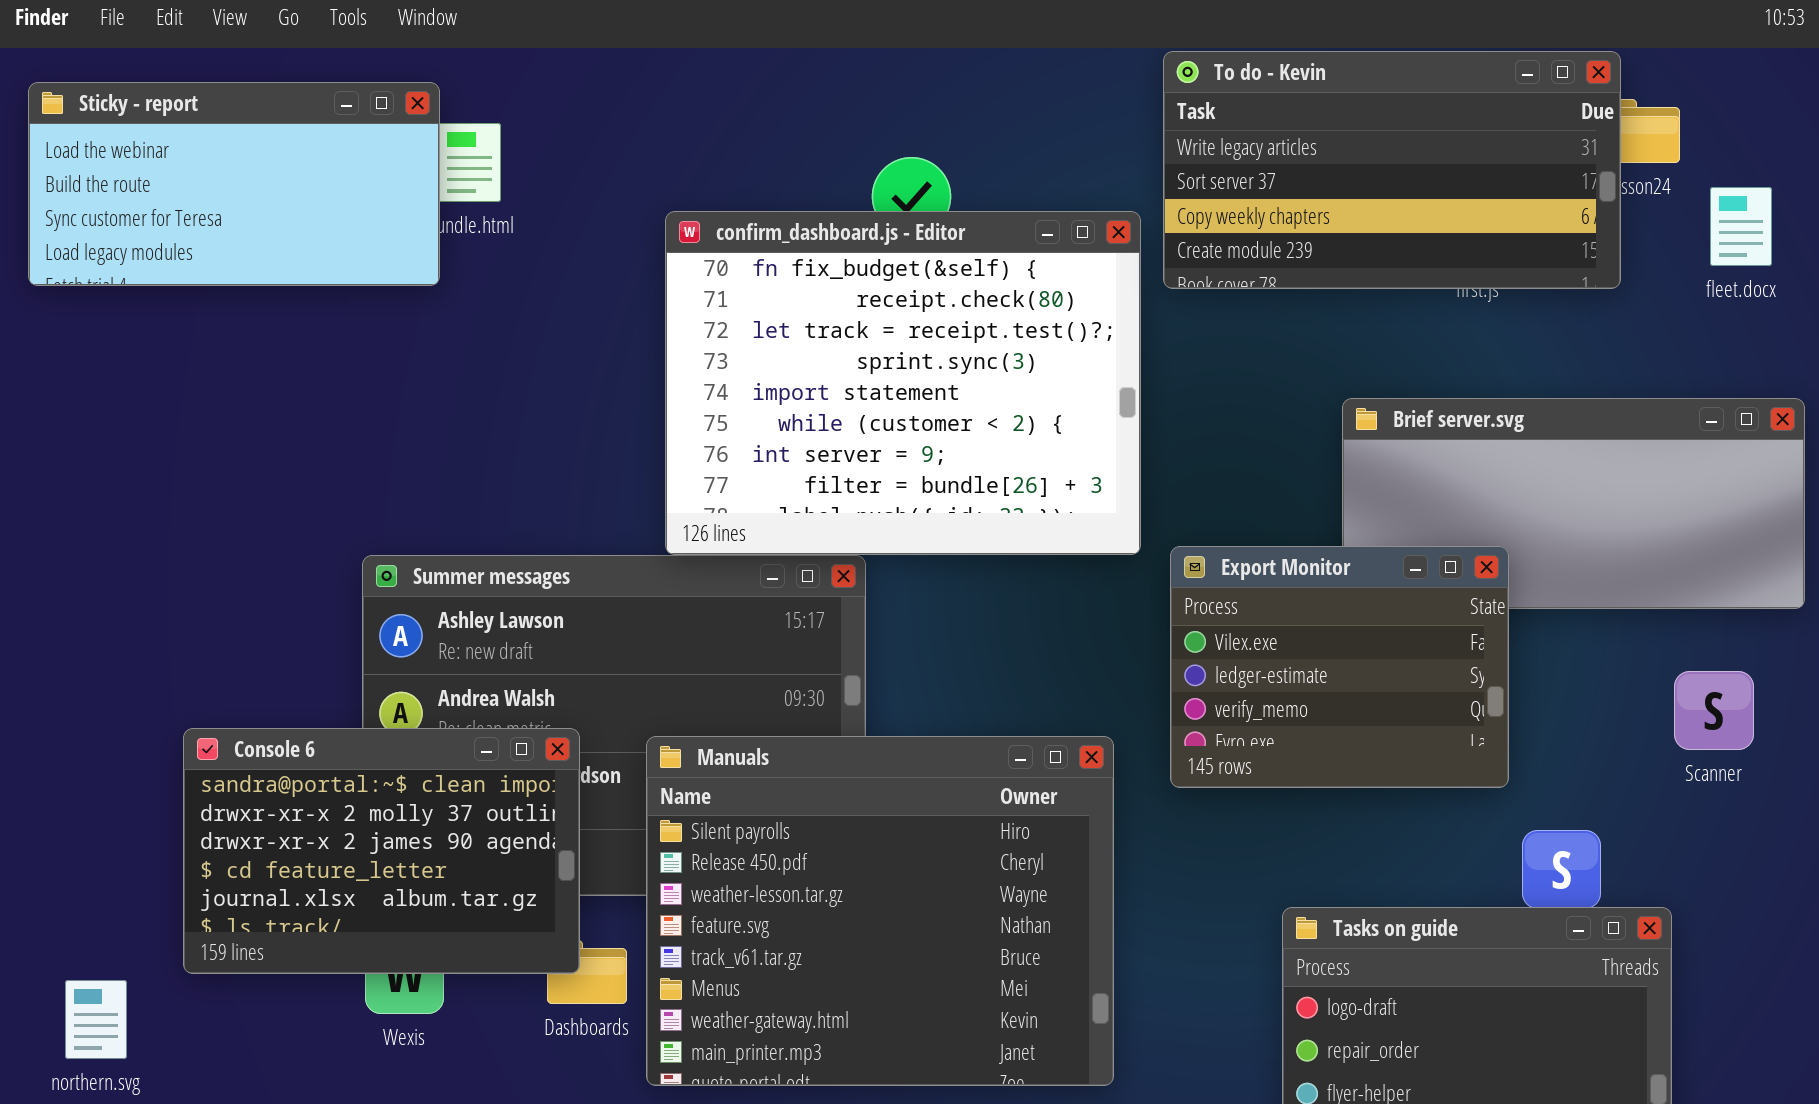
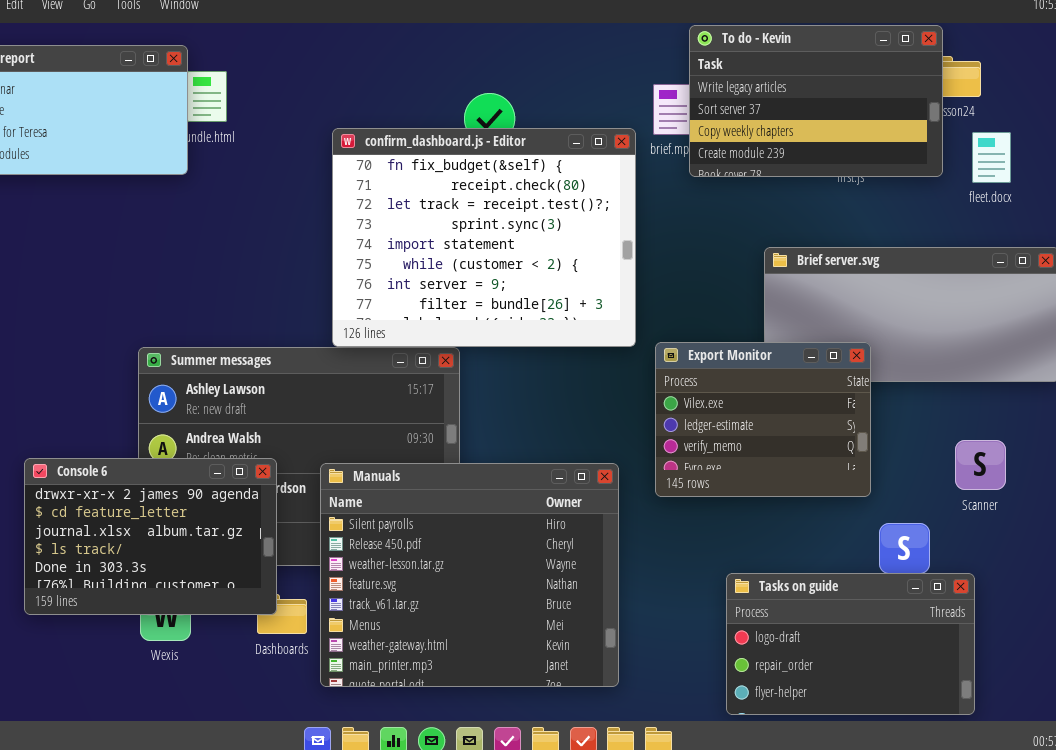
To do - Kevin: [1163,51,1621,289] -> [689,25,943,177], resized
fleet.docx: [1710,187,1772,266] -> [972,132,1011,183], moved
Scanner: [1674,671,1754,750] -> [955,440,1006,490], moved
Console 6: [183,728,580,974] -> [24,458,277,615], scrolled down 2 rows

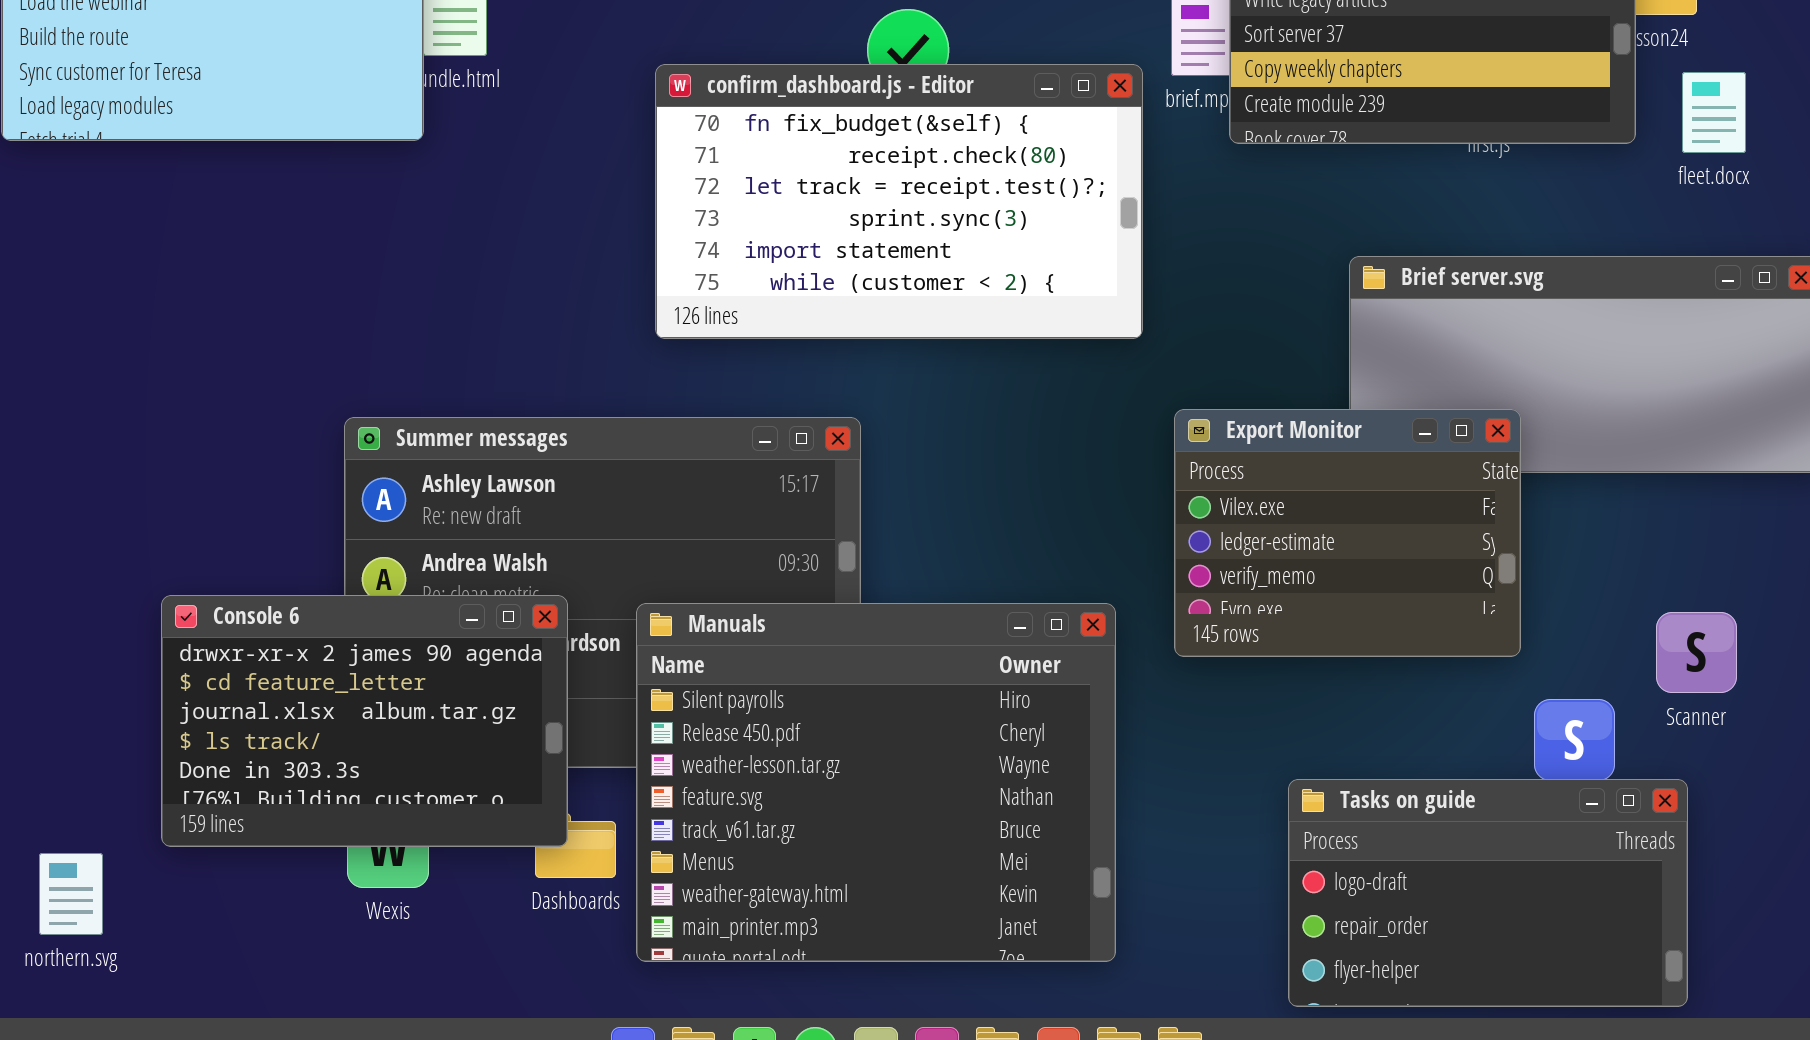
confirm_dashboard.js - Editor: [332,128,636,347] -> [655,64,1143,339], resized
Scanner: [955,440,1006,490] -> [1656,612,1737,693], moved

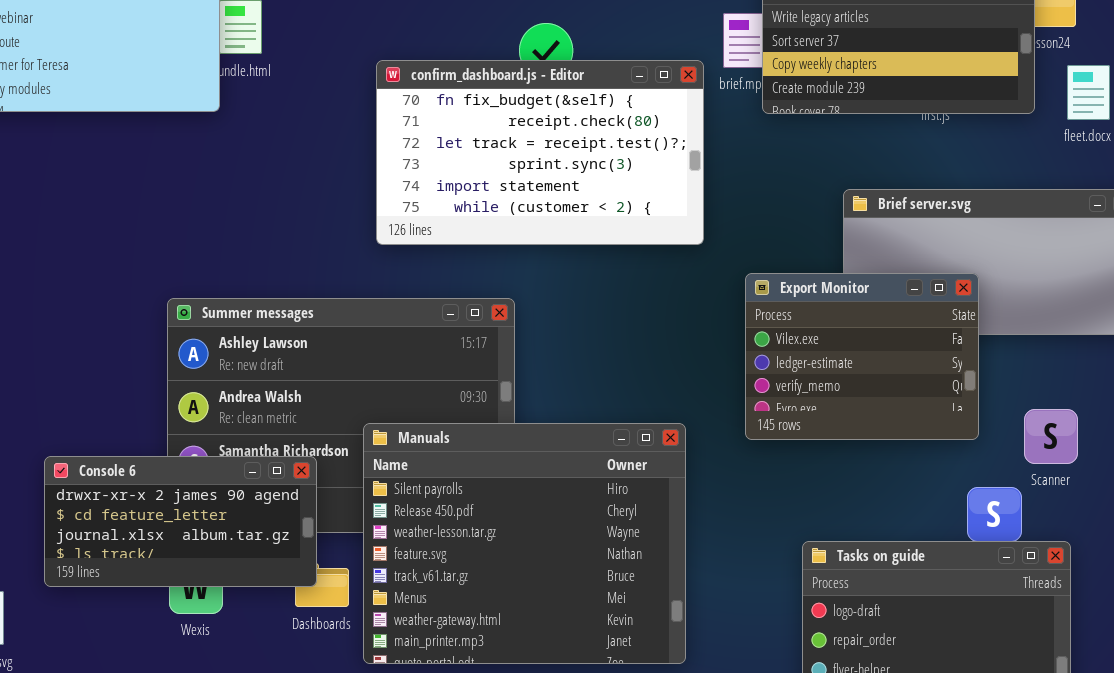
Export Monitor: [1174,409,1521,657] -> [745,273,979,440], moved
Console 6: [161,595,568,847] -> [44,456,317,587], resized
Scanner: [1656,612,1737,693] -> [1024,409,1078,464], moved

